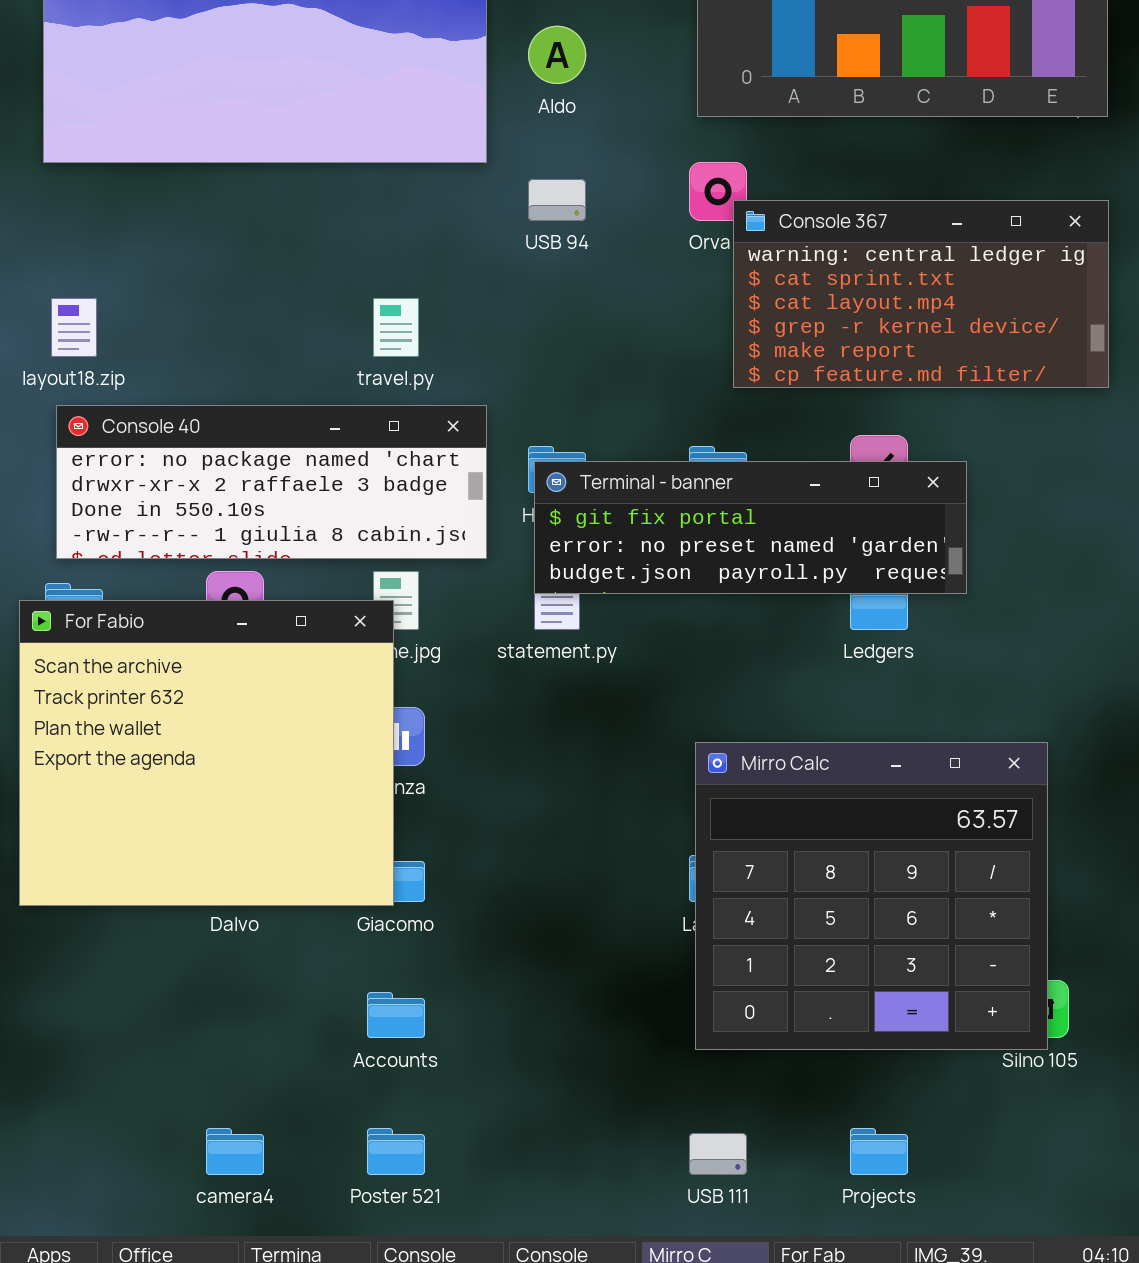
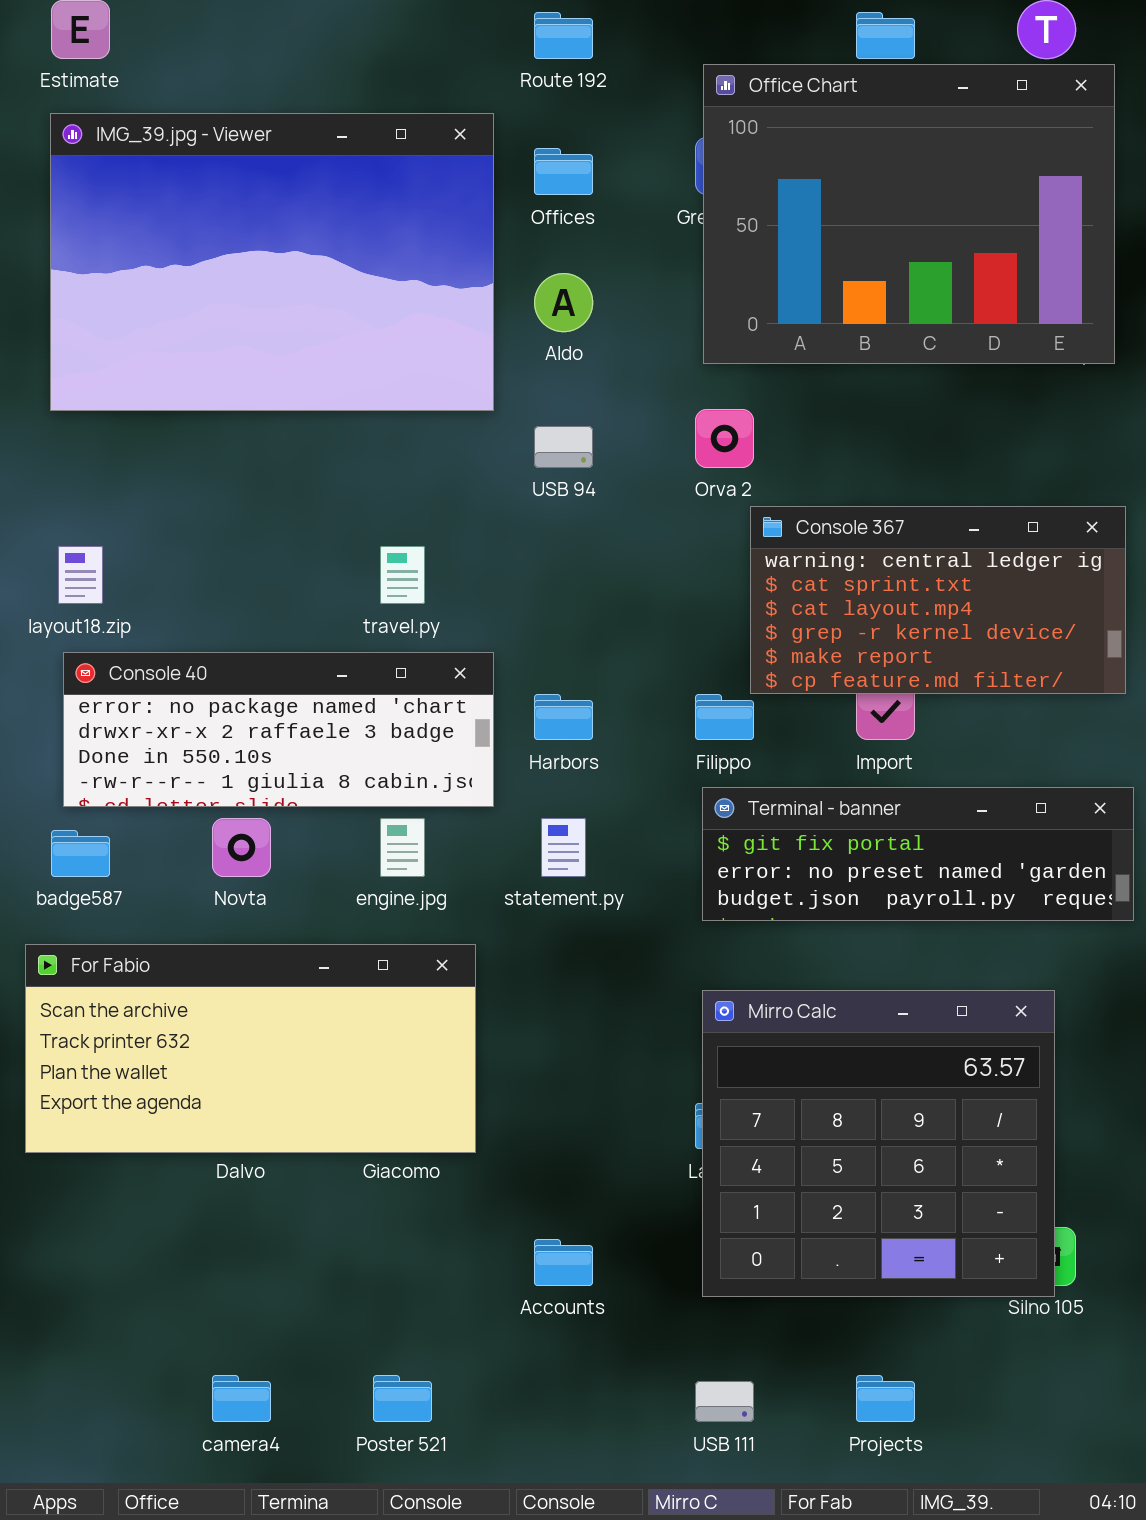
Console 367: [733,200,1109,388] -> [750,506,1126,694], moved
Terminal - banner: [534,461,967,594] -> [702,787,1134,921], moved
For Fabio: [19,600,394,906] -> [25,944,476,1153], resized
Accounts: [367,992,425,1038] -> [534,1239,593,1286], moved

